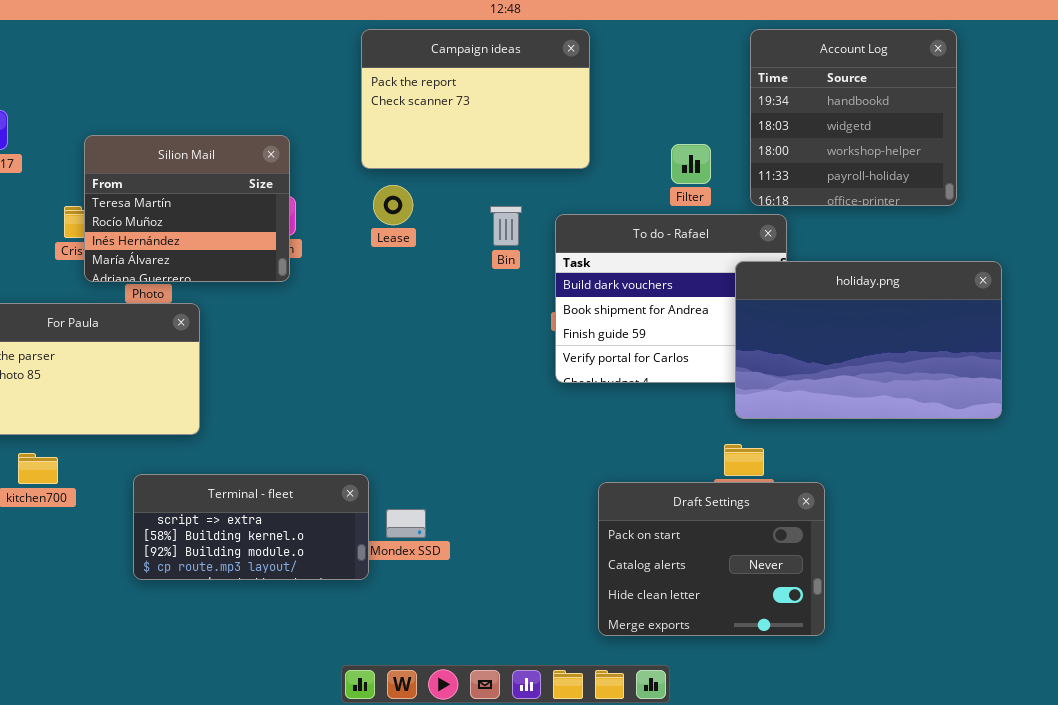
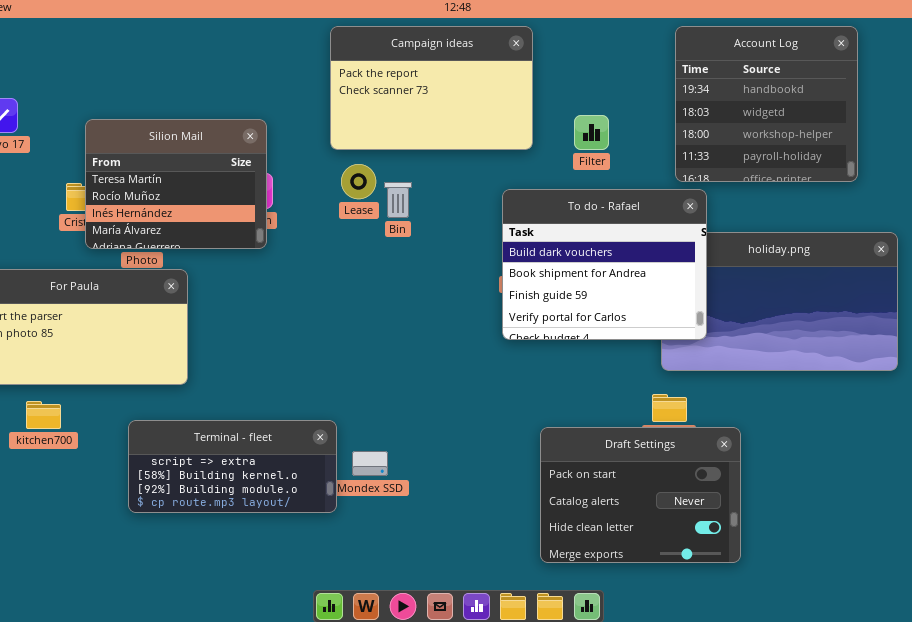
Filter: [671,144,711,184] -> [574,115,609,150], moved
Bin: [490,206,522,246] -> [384,182,412,218], moved
To do - Rafael: [555,214,787,383] -> [502,189,707,340], raised

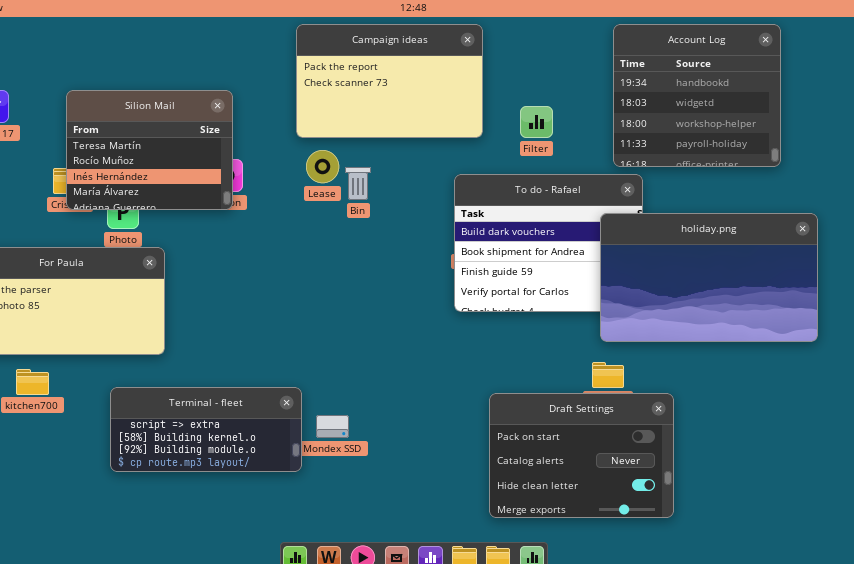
Silion Mail: [85,119,267,249] -> [66,90,233,210], moved
holiday.png: [661,232,898,371] -> [600,213,818,342], raised

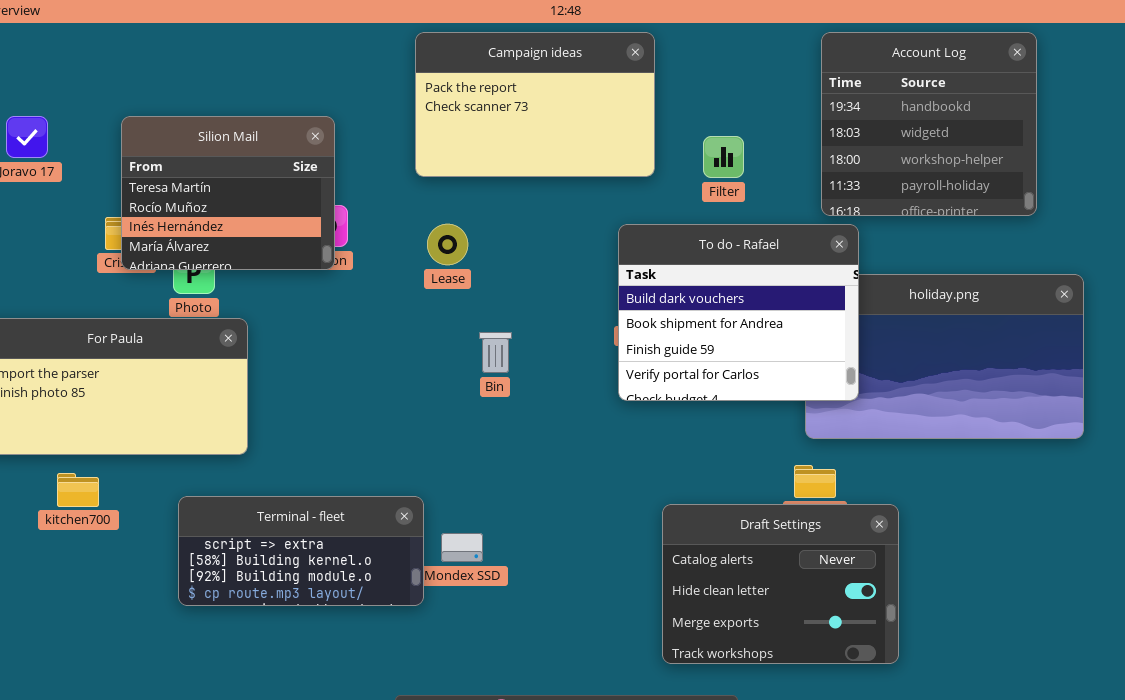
Lease: [306,150,339,183] -> [427,224,468,265], moved
Bin: [345,167,371,200] -> [479,332,512,373], moved
To do - Rafael: [454,174,643,312] -> [618,224,859,401], raised
Draft Settings: [489,393,674,518] -> [662,504,899,664], scrolled down 1 row

